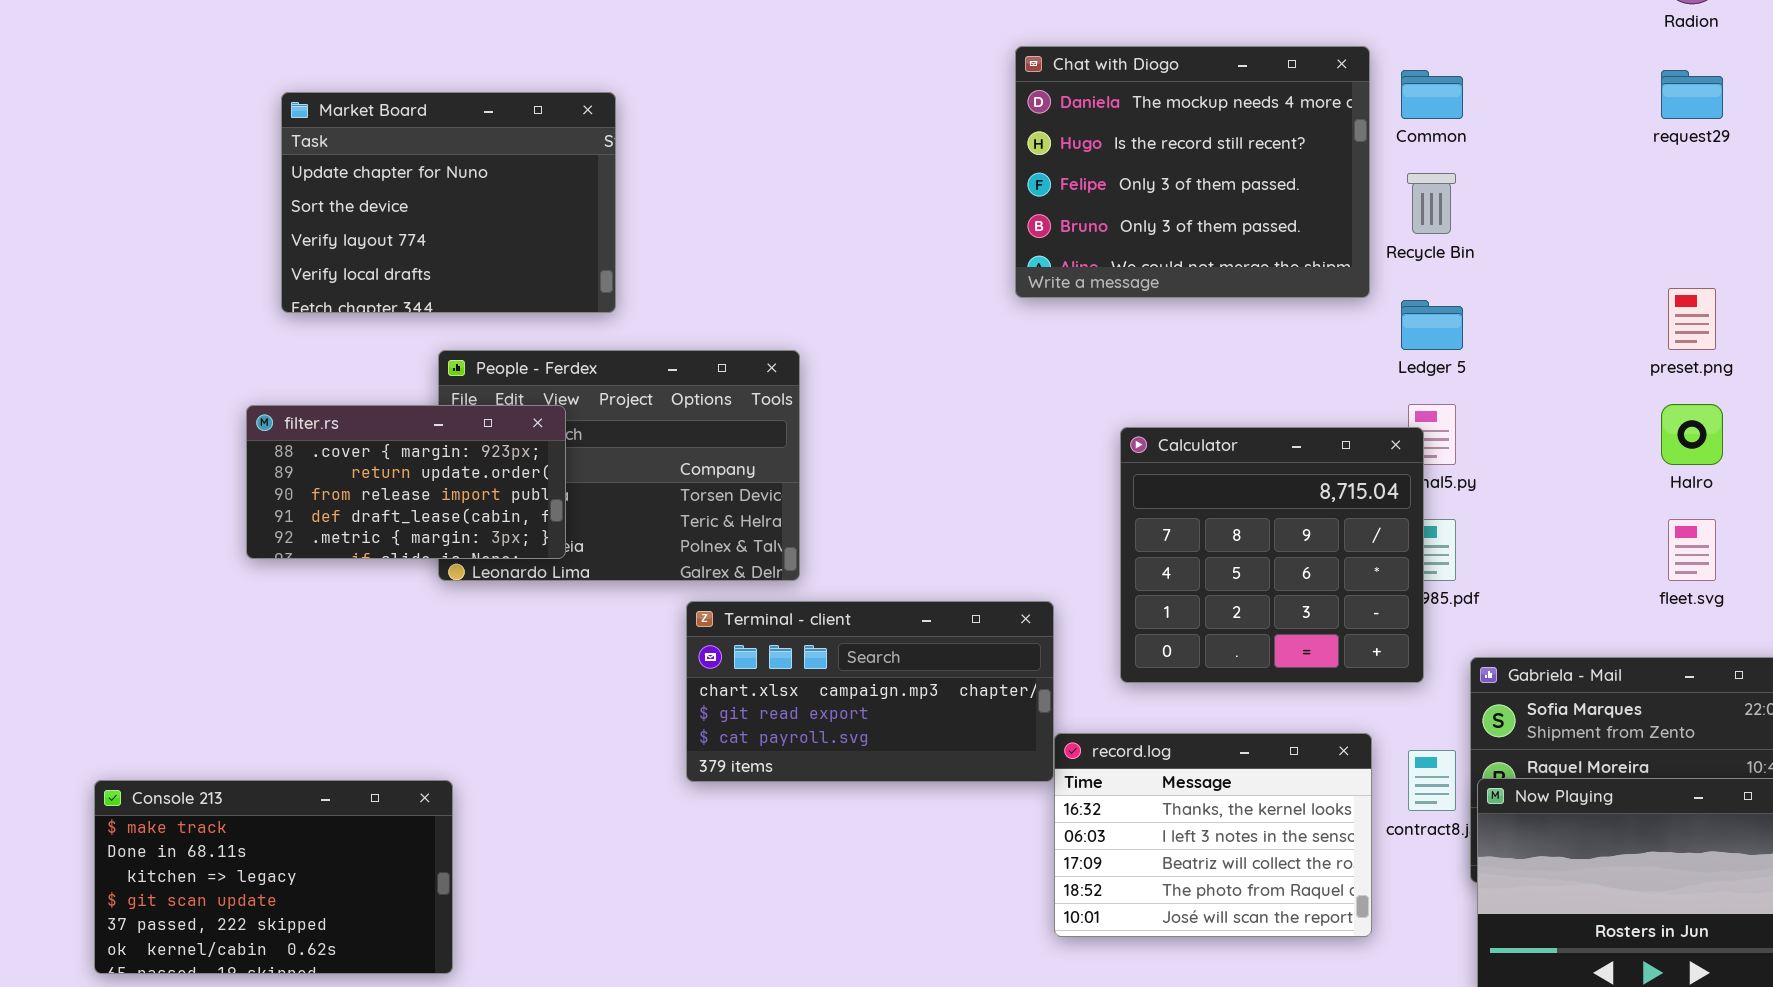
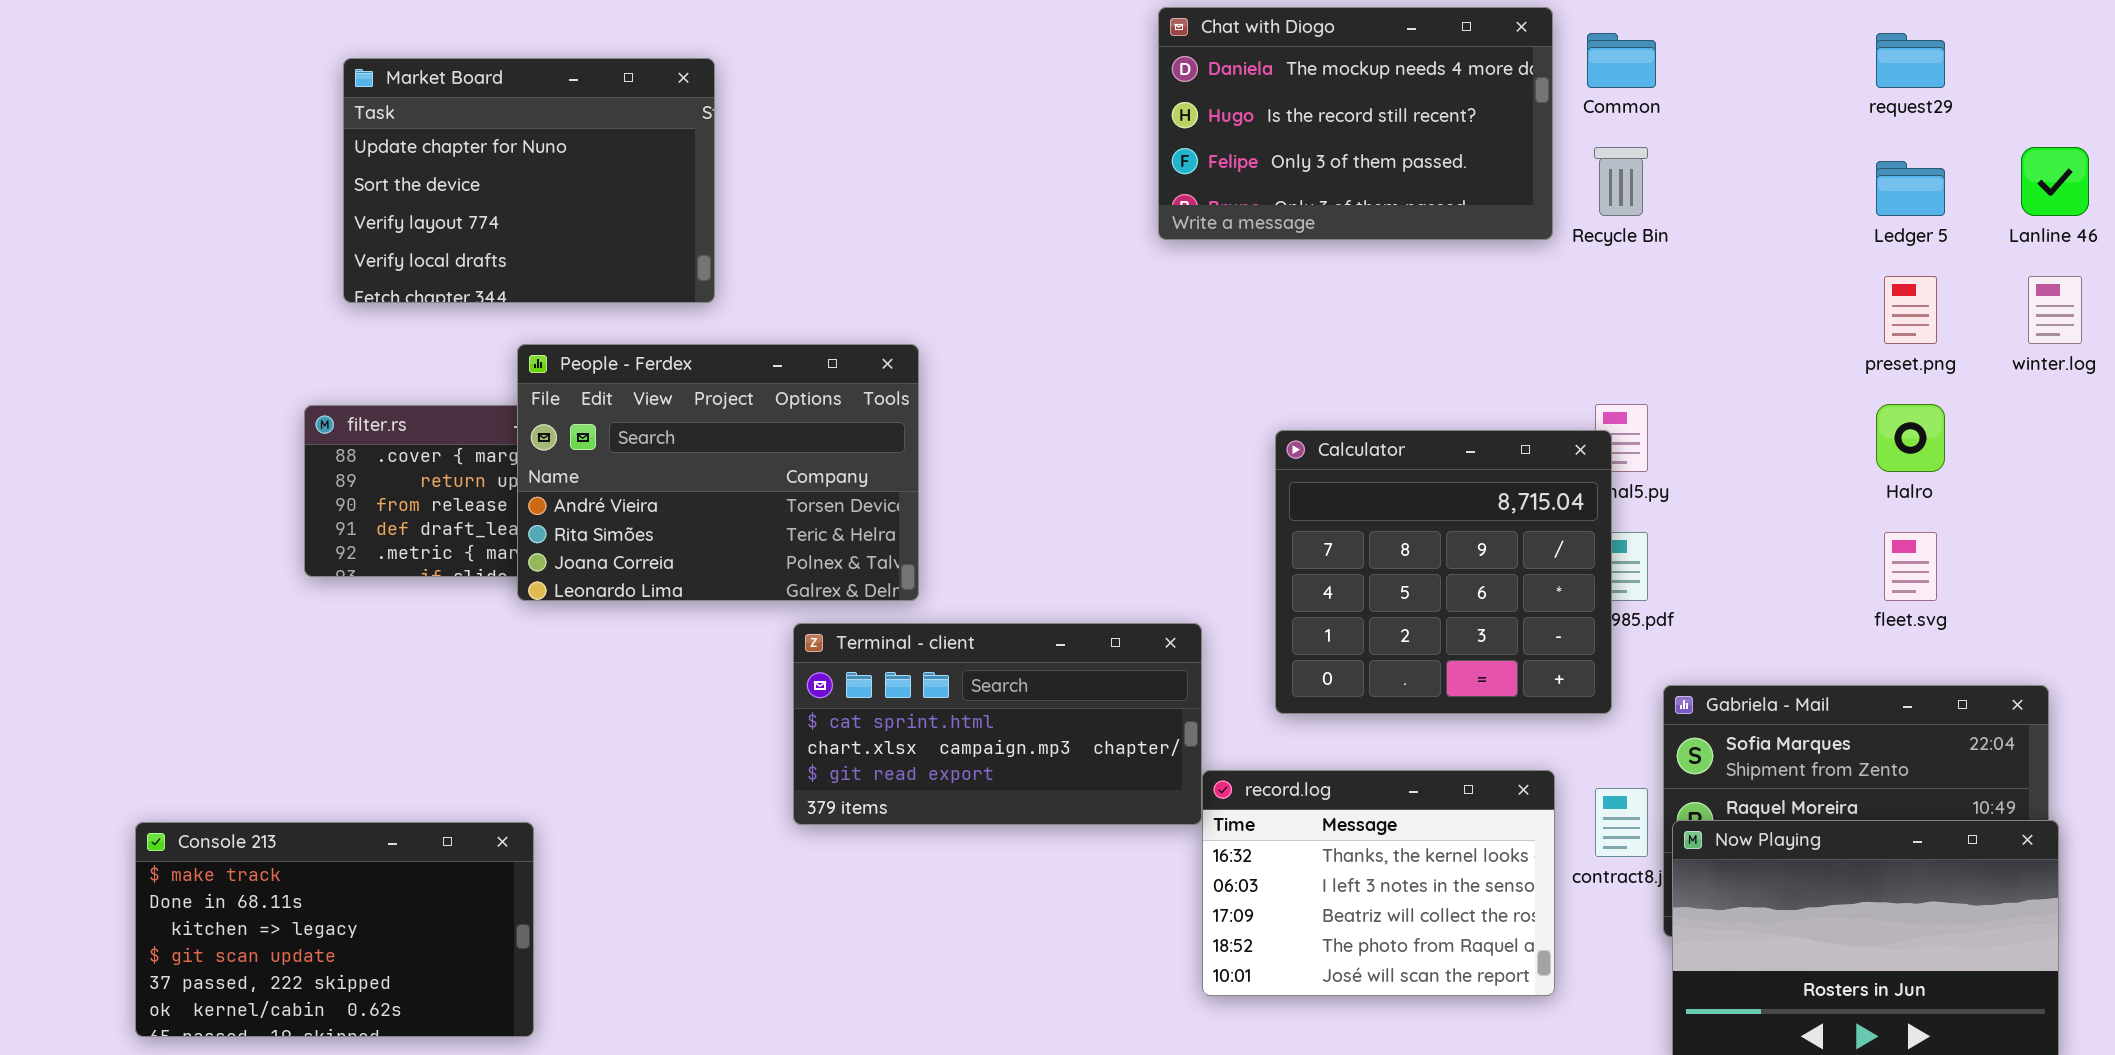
Chat with Diogo: [1015,46,1370,298] -> [1158,7,1553,240], resized
Ledger 5: [1401,300,1463,350] -> [1876,161,1945,216], moved
People - Ferdex: [438,350,800,581] -> [517,344,919,601], raised
Terminal - client: [686,601,1054,782] -> [793,623,1202,825], scrolled up 1 row

